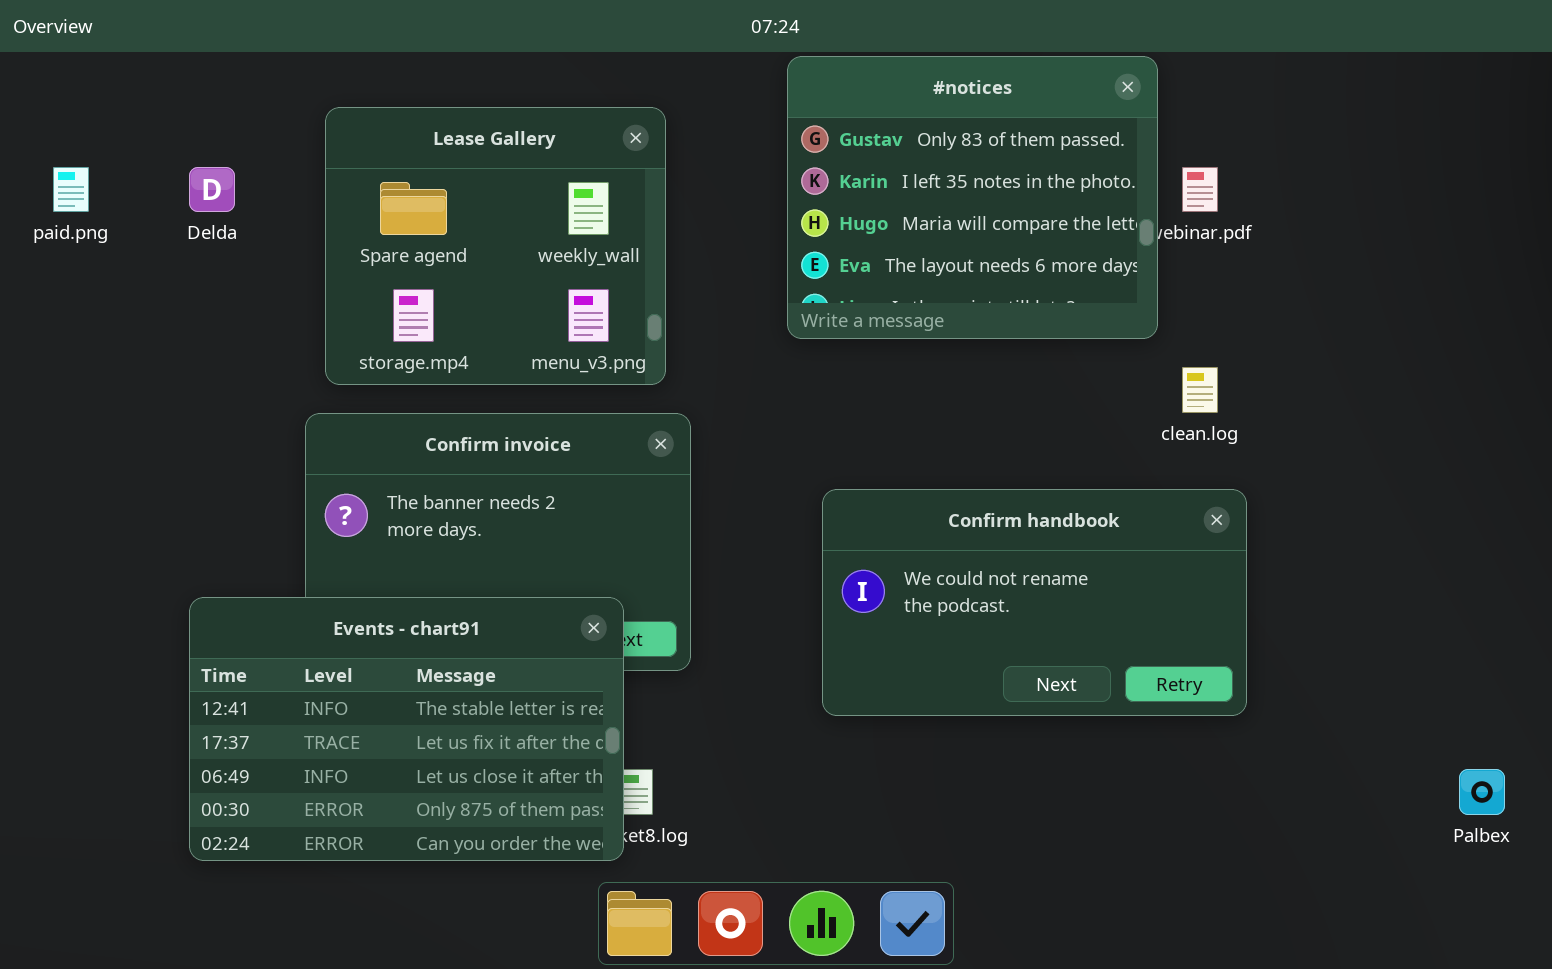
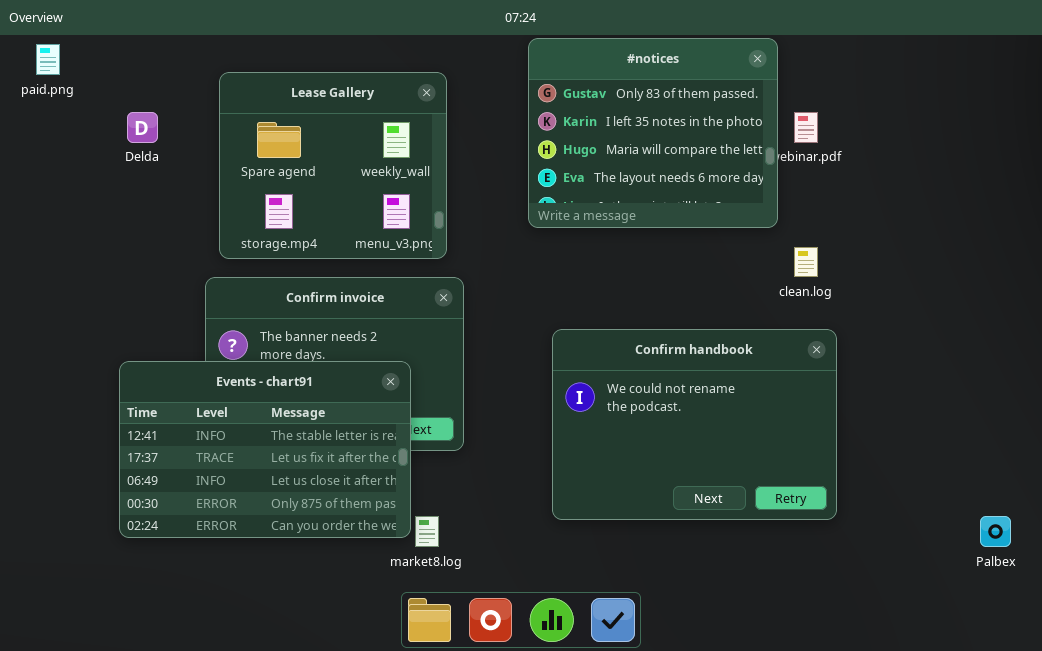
paid.png: [53,167,89,212] -> [36,44,60,75], moved
Confirm handbook: [822,489,1247,716] -> [552,329,837,520], resized
Events - chart91: [189,597,624,861] -> [119,361,411,538], moved

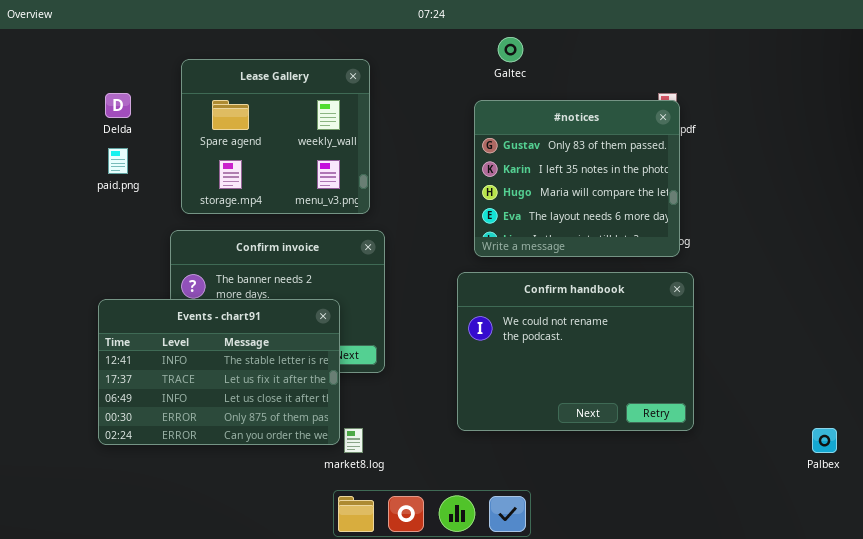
#notices: [528,38,778,228] -> [474,100,680,257], moved
paid.png: [36,44,60,75] -> [108,148,128,174], moved

